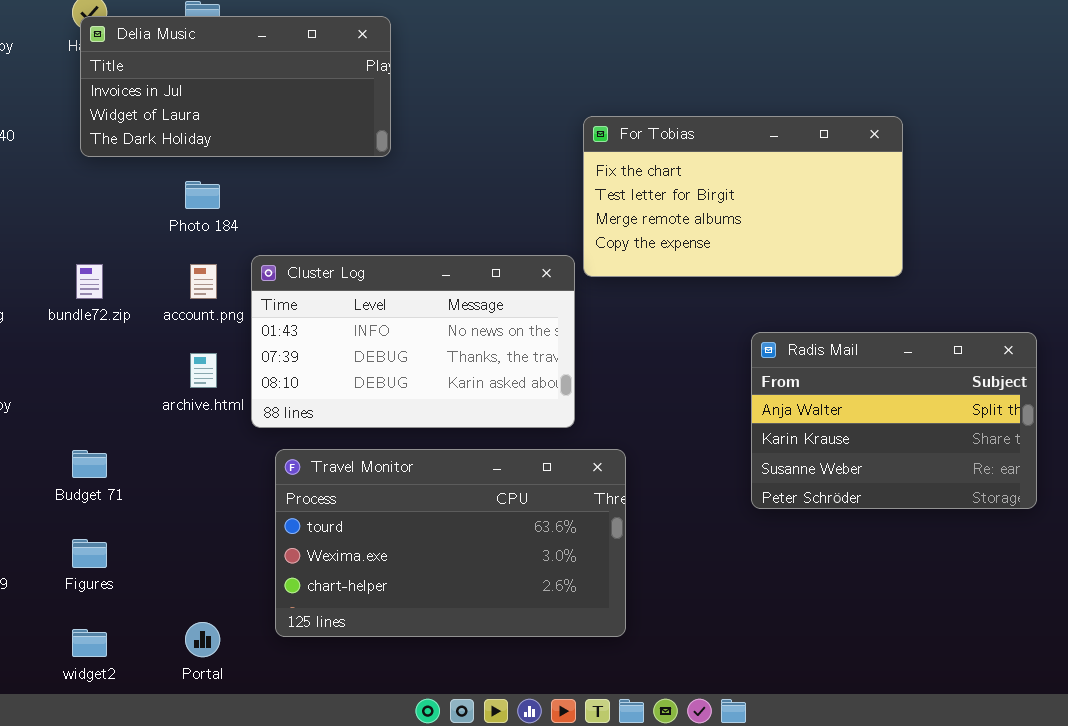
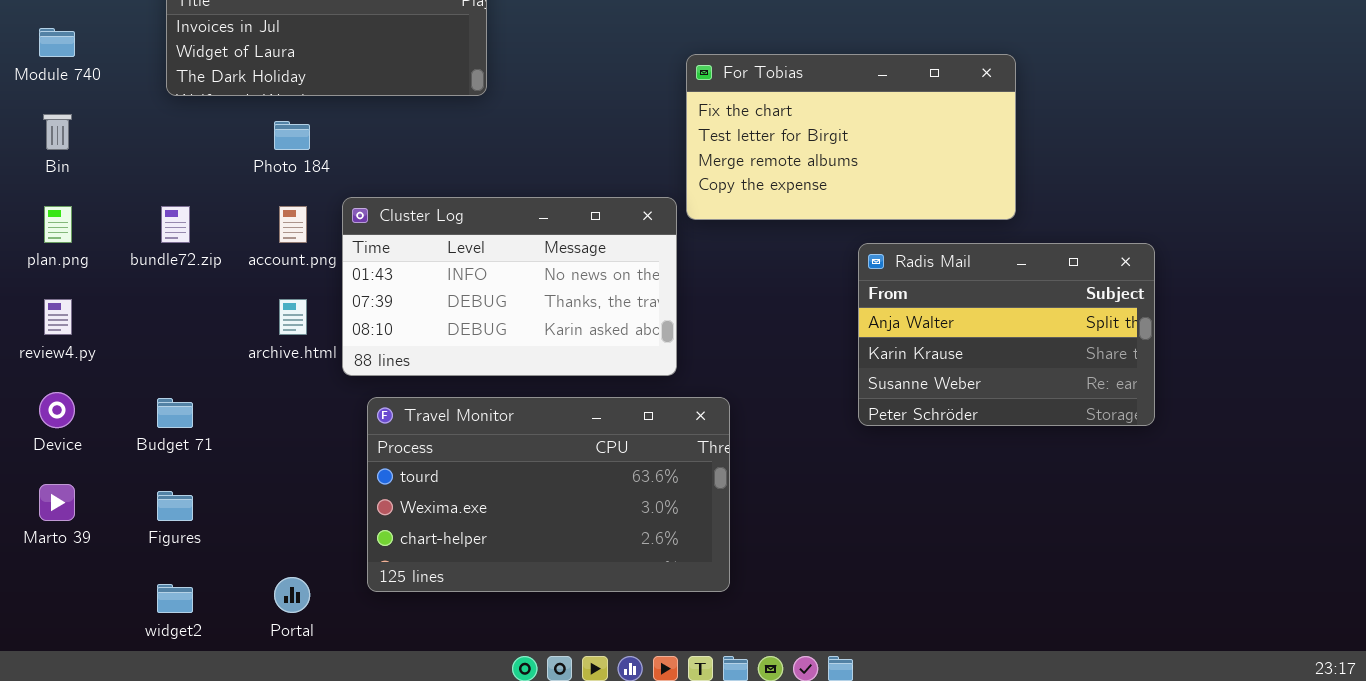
Radis Mail: [751,332,1037,509] -> [858,243,1155,426], moved

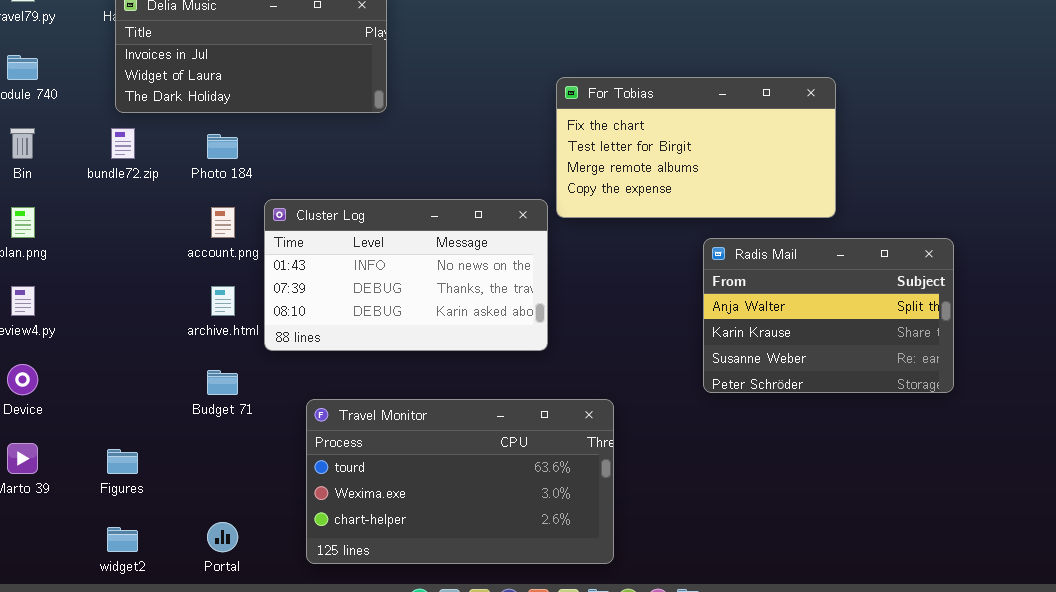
bundle72.zip: [161,206,190,243] -> [111,128,135,159], moved
Travel Monitor: [367,397,730,592] -> [306,399,614,564], moved
Budget 71: [157,398,193,428] -> [207,370,238,395], moved

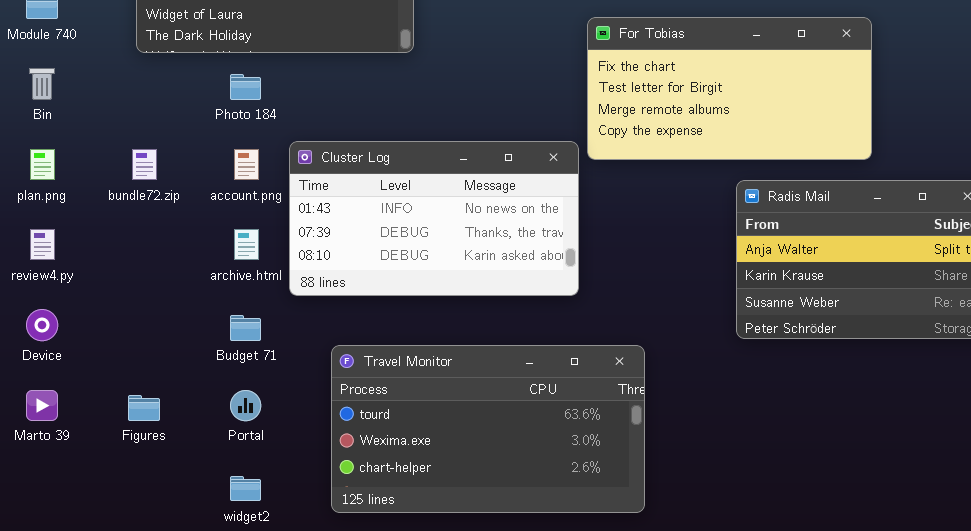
bundle72.zip: [111,128,135,159] -> [132,149,157,180], moved
Portal: [207,522,238,552] -> [230,390,261,421], moved
widget2: [107,527,138,552] -> [230,476,261,501], moved

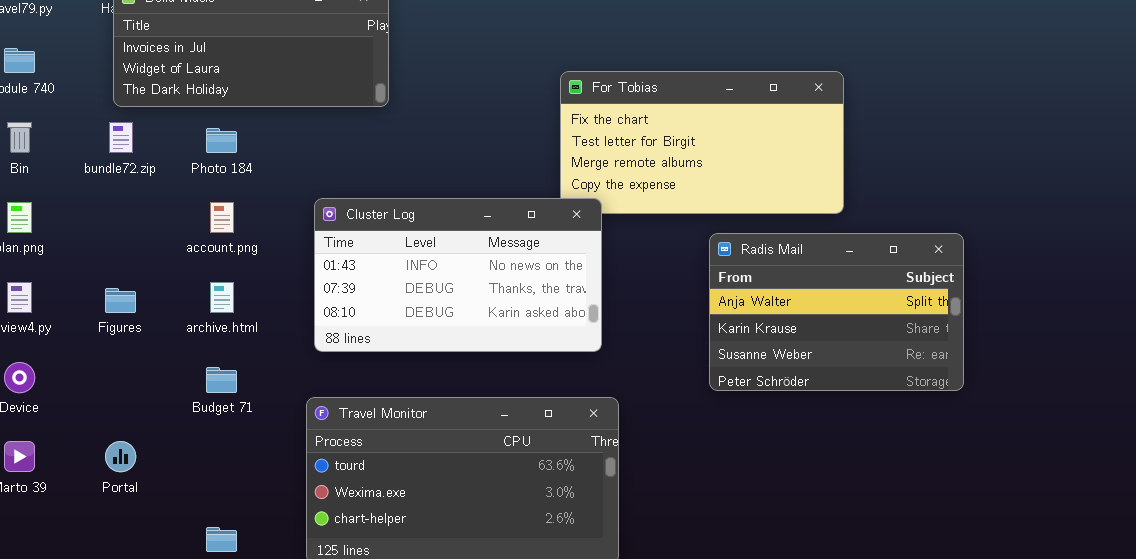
Cluster Log: [289,141,579,296] -> [314,198,602,352], moved
bundle72.zip: [132,149,157,180] -> [109,122,133,153], moved
Portal: [230,390,261,421] -> [105,441,136,472], moved
Figures: [128,395,160,421] -> [105,288,136,313], moved

